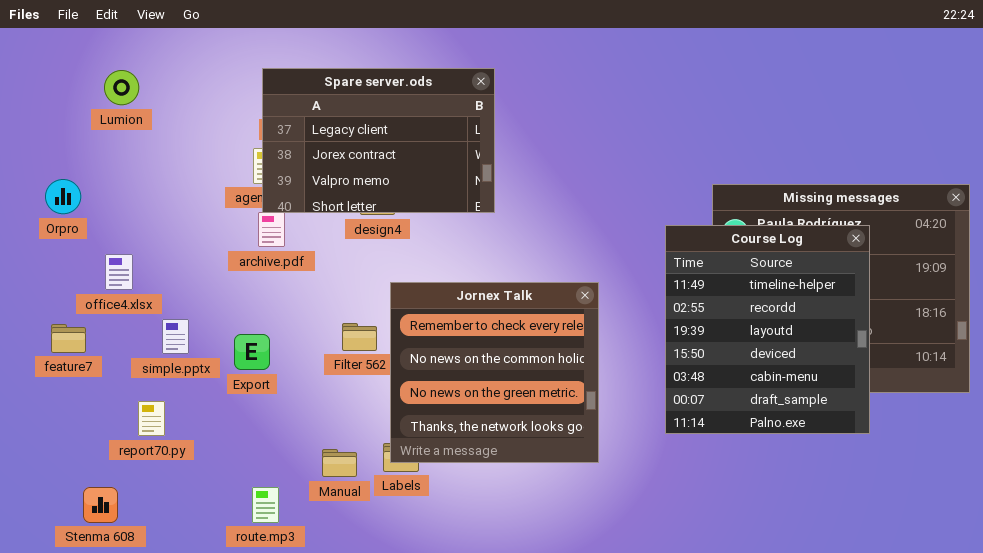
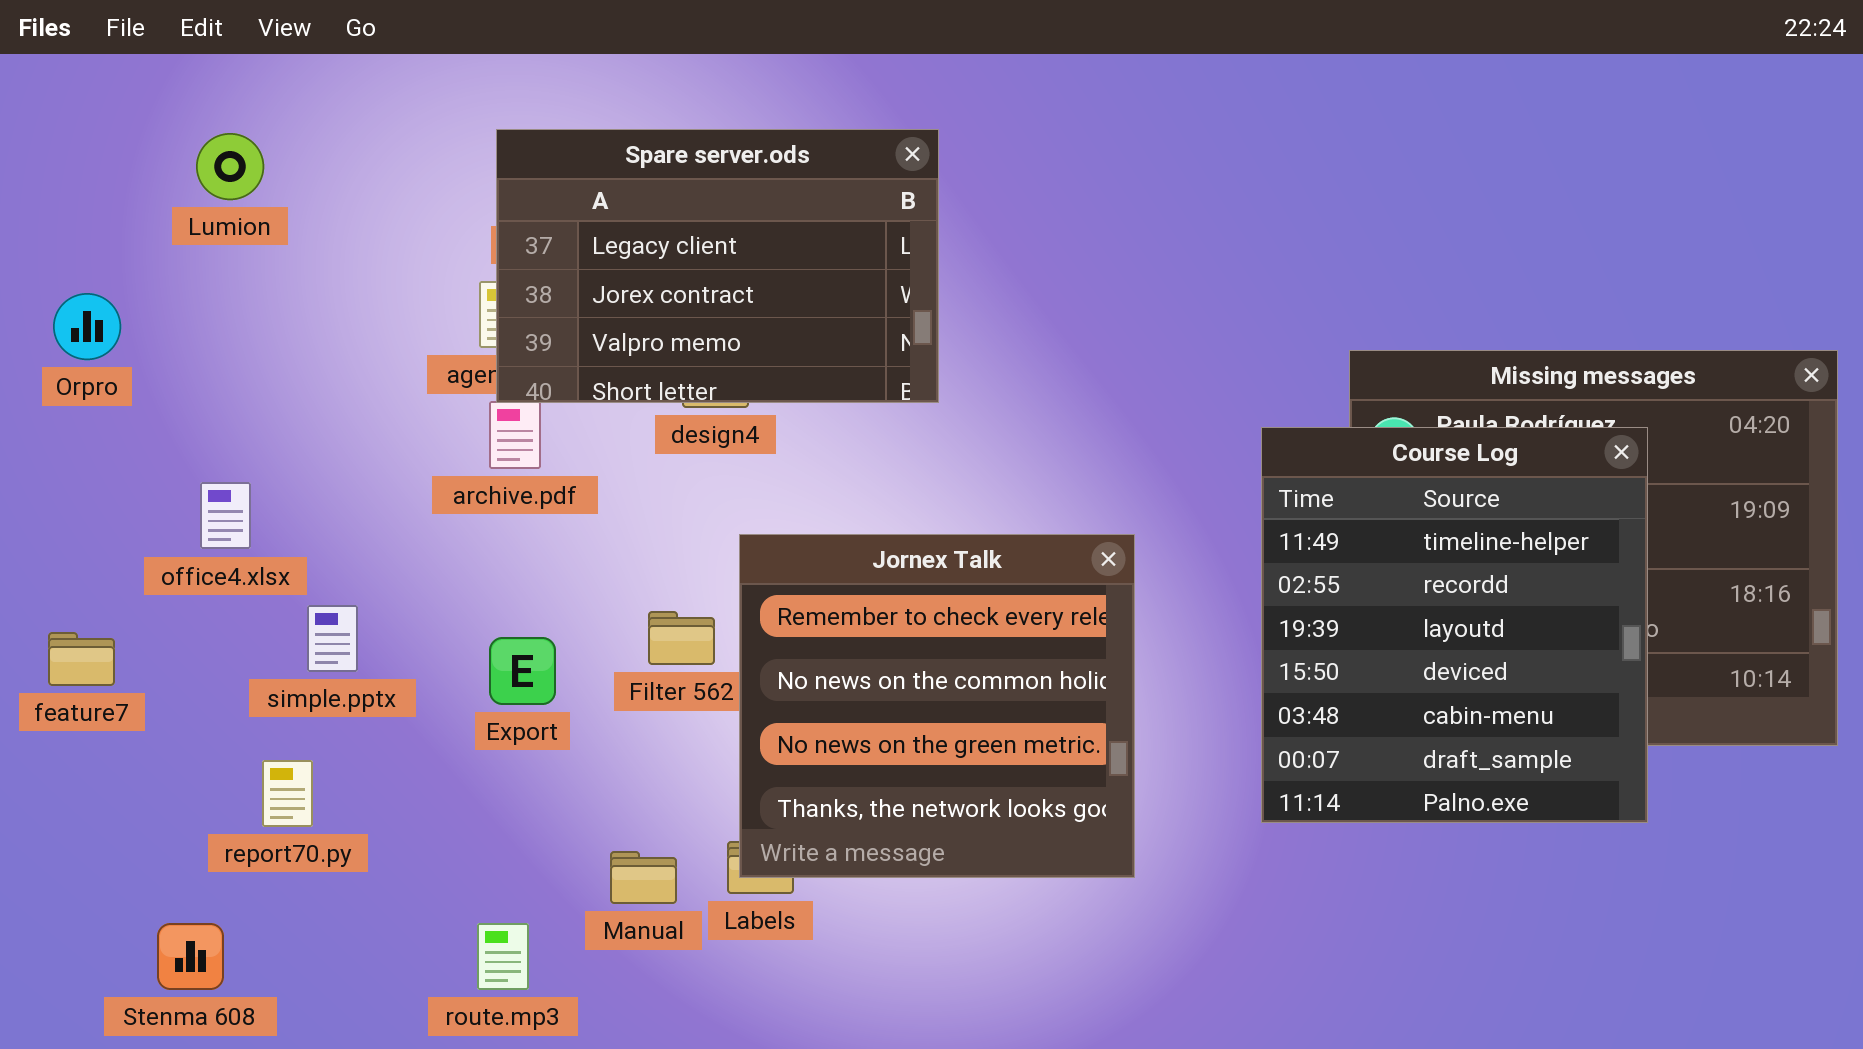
Orpro: [45,179,81,214] -> [53,293,121,360], moved
feature7: [51,324,86,353] -> [48,632,115,686], moved
Export: [234,334,270,370] -> [489,637,556,705], moved

